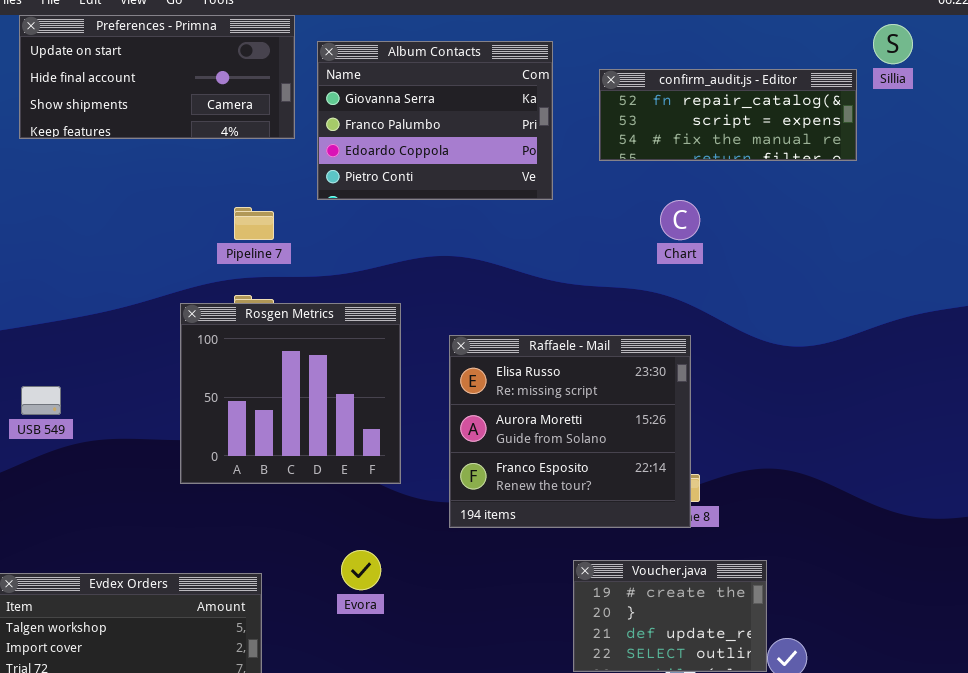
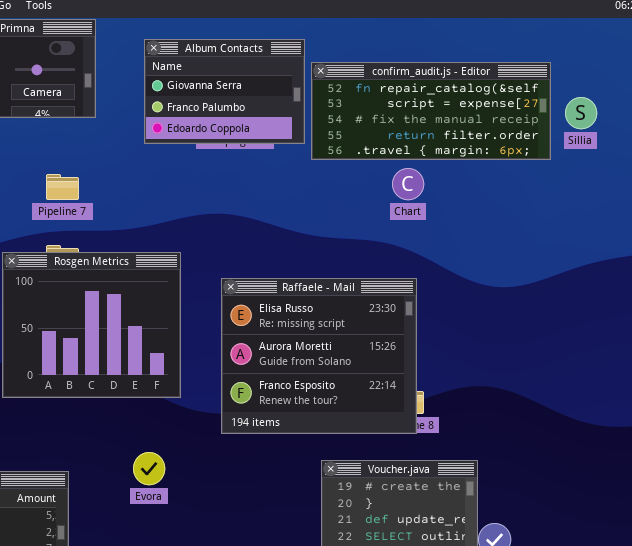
Sillia: [873,24,913,64] -> [565,97,597,129], moved
Album Contacts: [317,41,553,200] -> [144,39,305,144], resized
confirm_audit.js - Editor: [599,69,857,161] -> [311,62,551,160], resized

